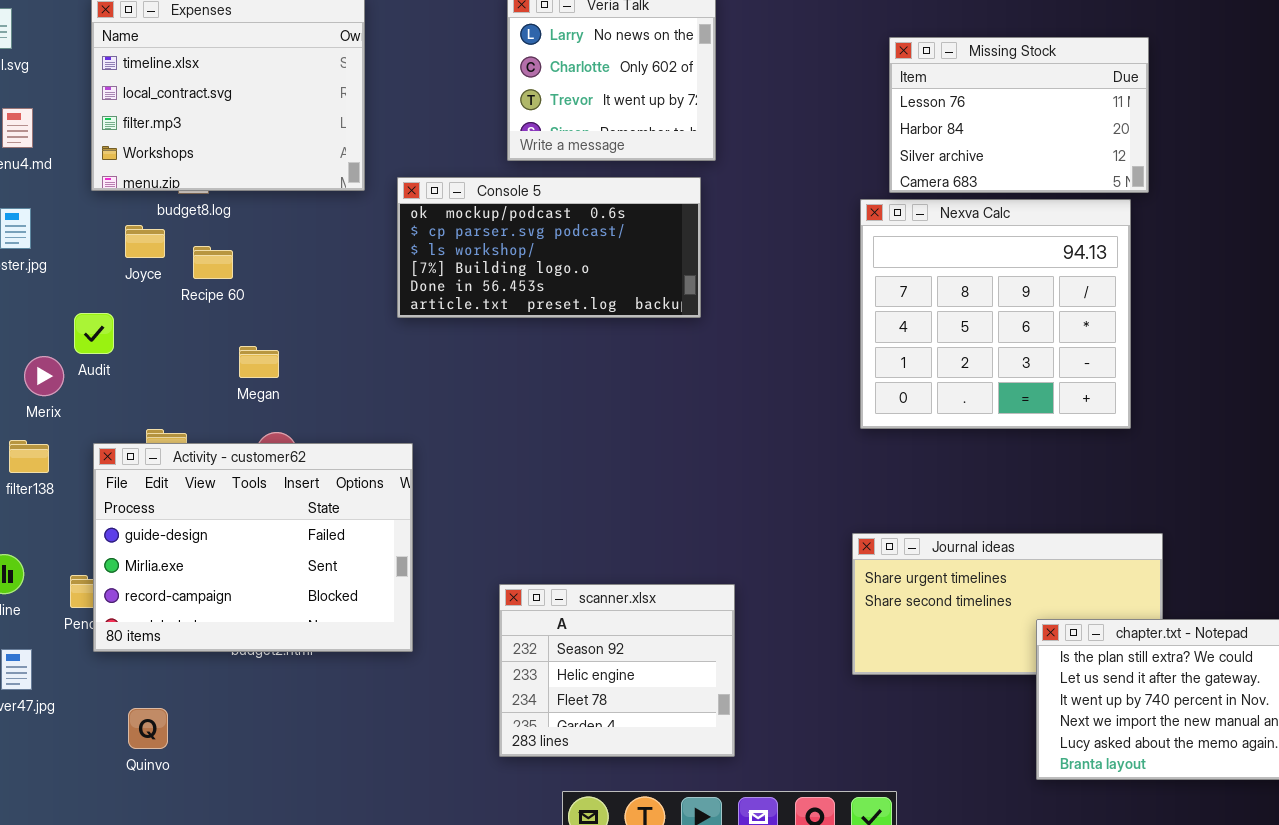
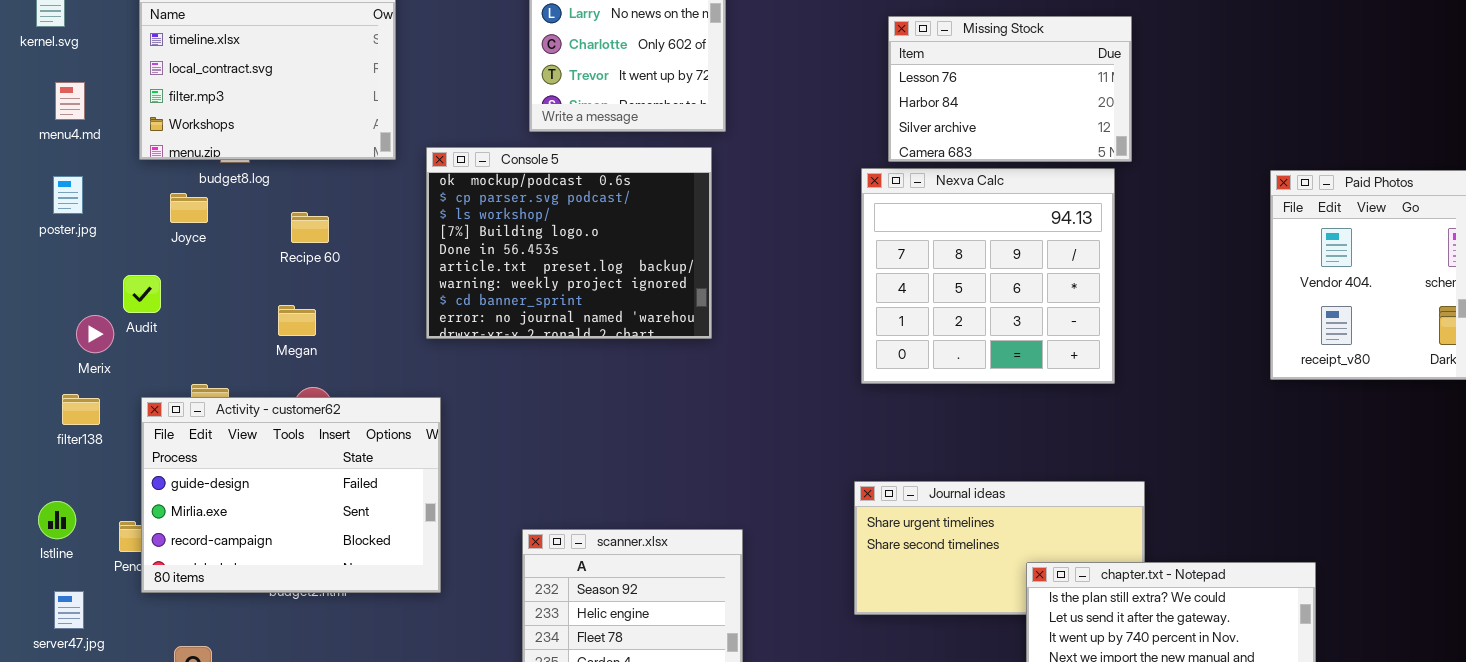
Console 5: [397,177,701,318] -> [426,147,712,339], resized
Recipe 60: [193,246,233,279] -> [291,212,329,243], moved

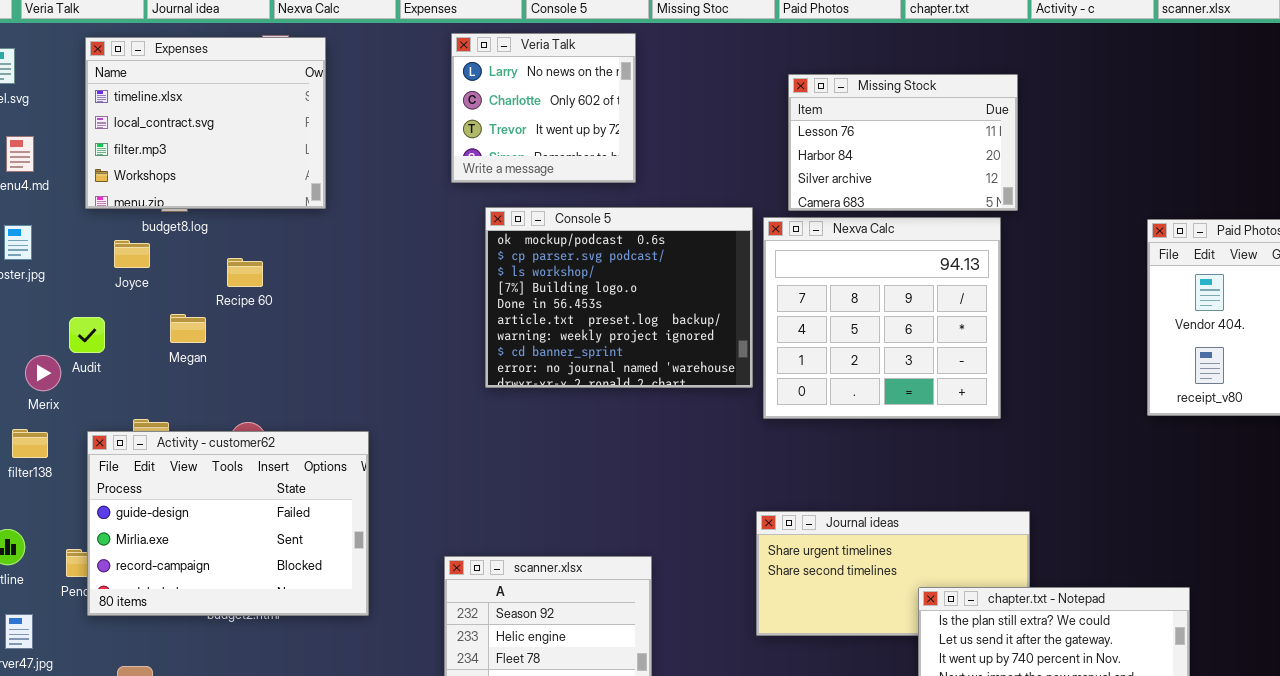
Console 5: [426,147,712,339] -> [485,207,753,388], moved
Megan: [278,305,316,336] -> [170,314,206,343], moved

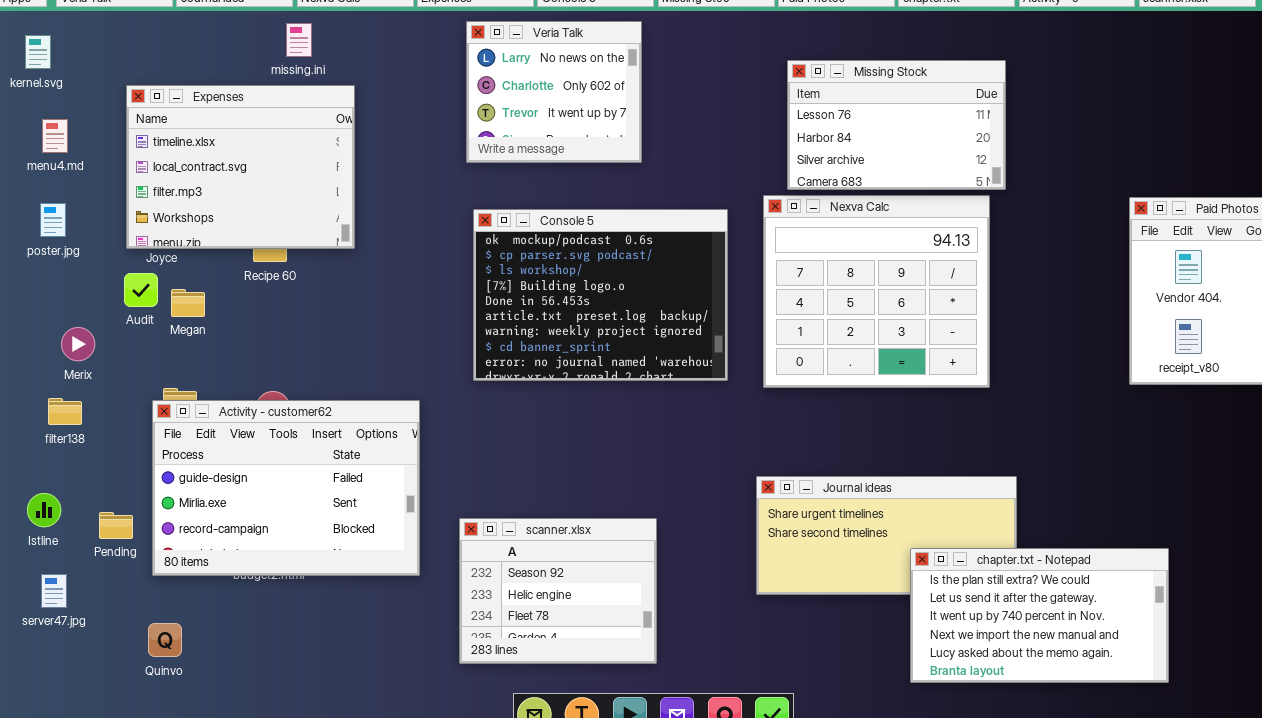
Expenses: [85,37,326,209] -> [126,85,355,249], moved
Console 5: [485,207,753,388] -> [473,209,728,381], moved
Megan: [170,314,206,343] -> [171,289,205,317], moved
Audit: [69,317,105,353] -> [124,273,158,307], moved
Activity - customer62: [87,431,369,616] -> [152,400,420,576], moved

